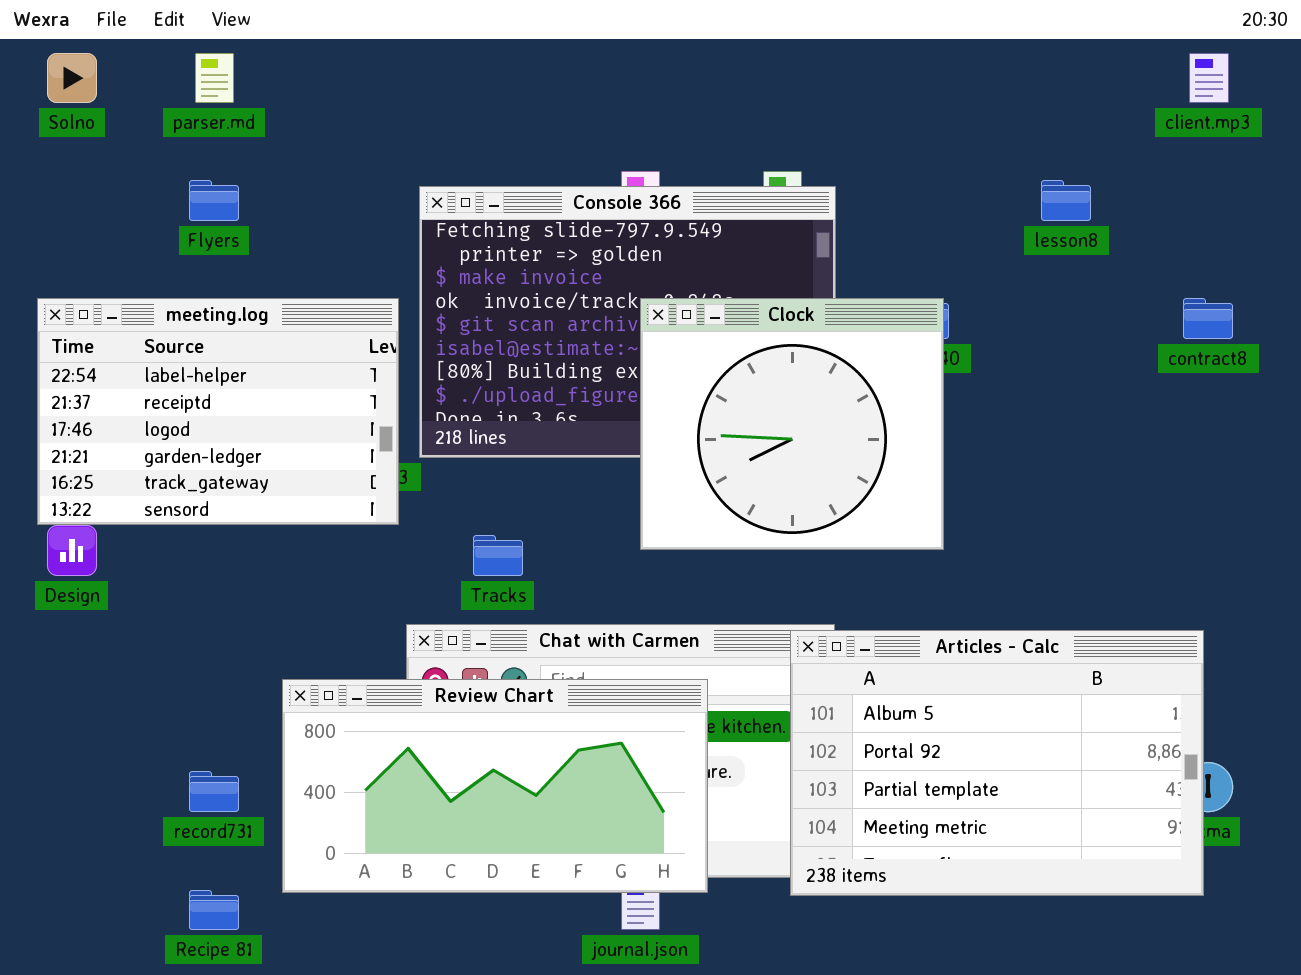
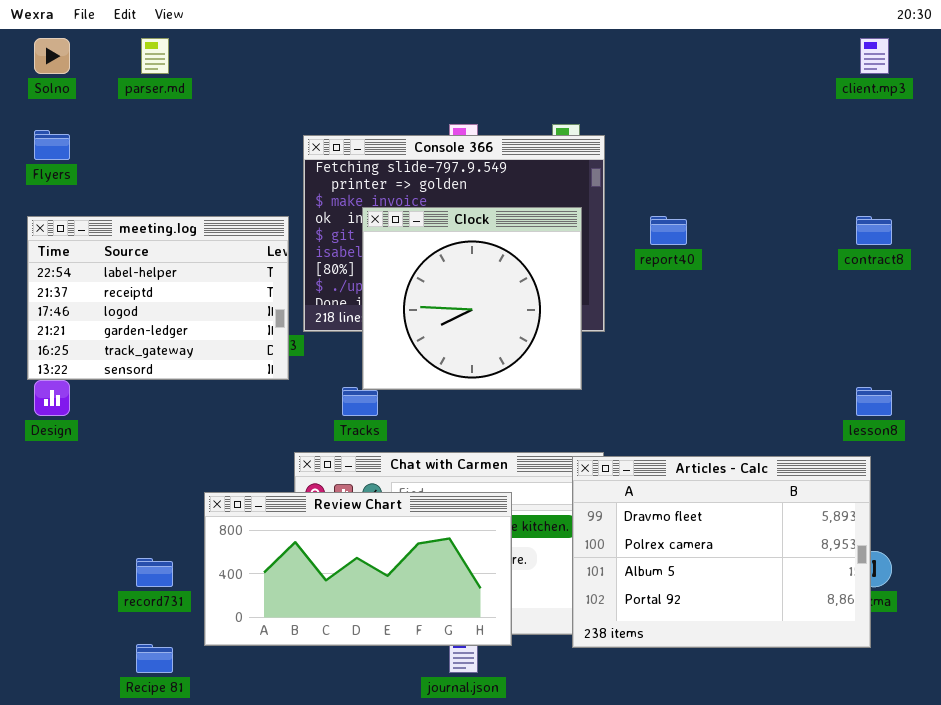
Flyers: [189,180,239,221] -> [34,130,70,160], moved
lesson8: [1041,180,1091,221] -> [856,387,892,416], moved
Clock: [640,298,944,550] -> [362,207,582,390], moved
Articles - Calc: [790,630,1204,896] -> [572,456,871,648], scrolled up 2 rows

